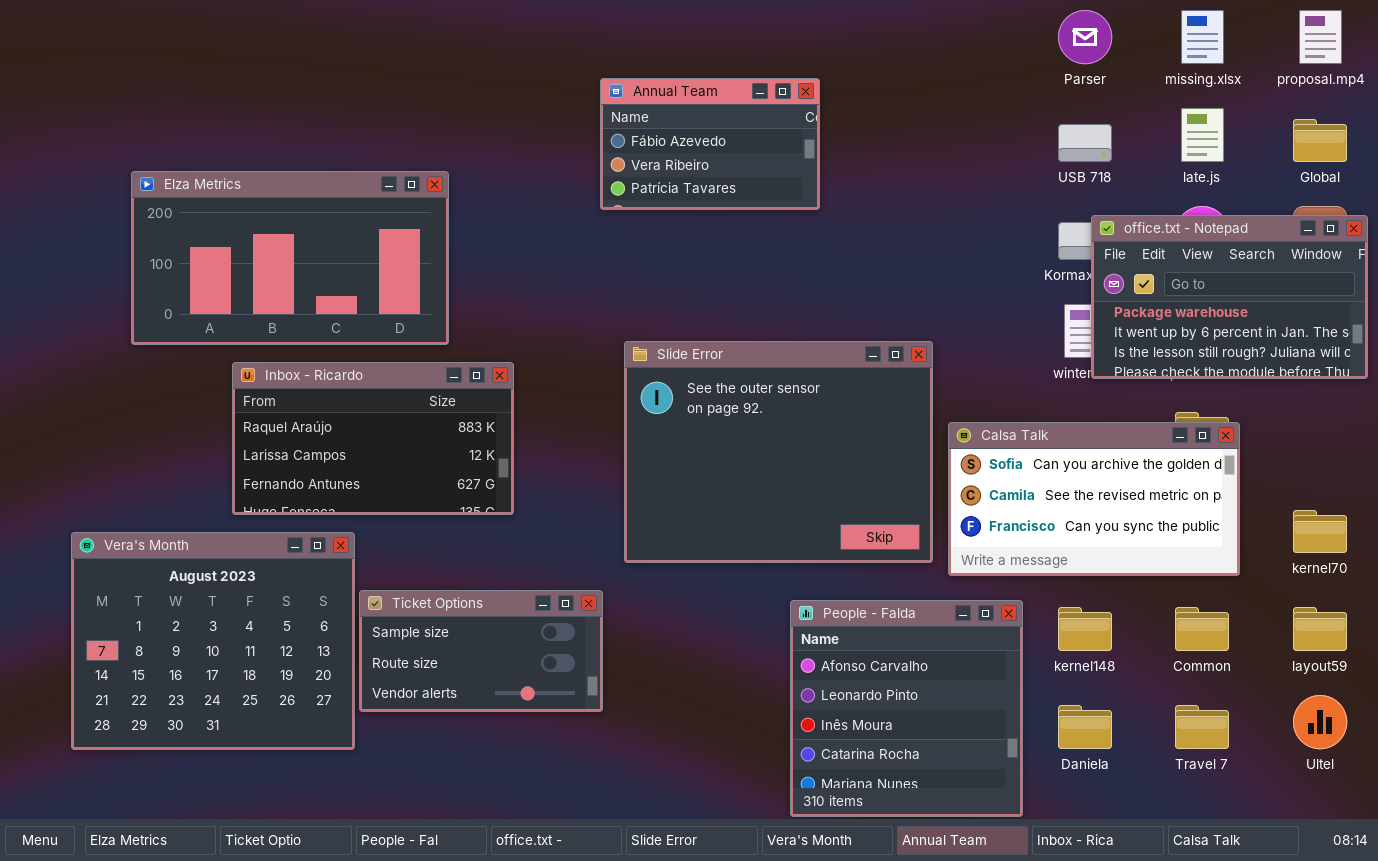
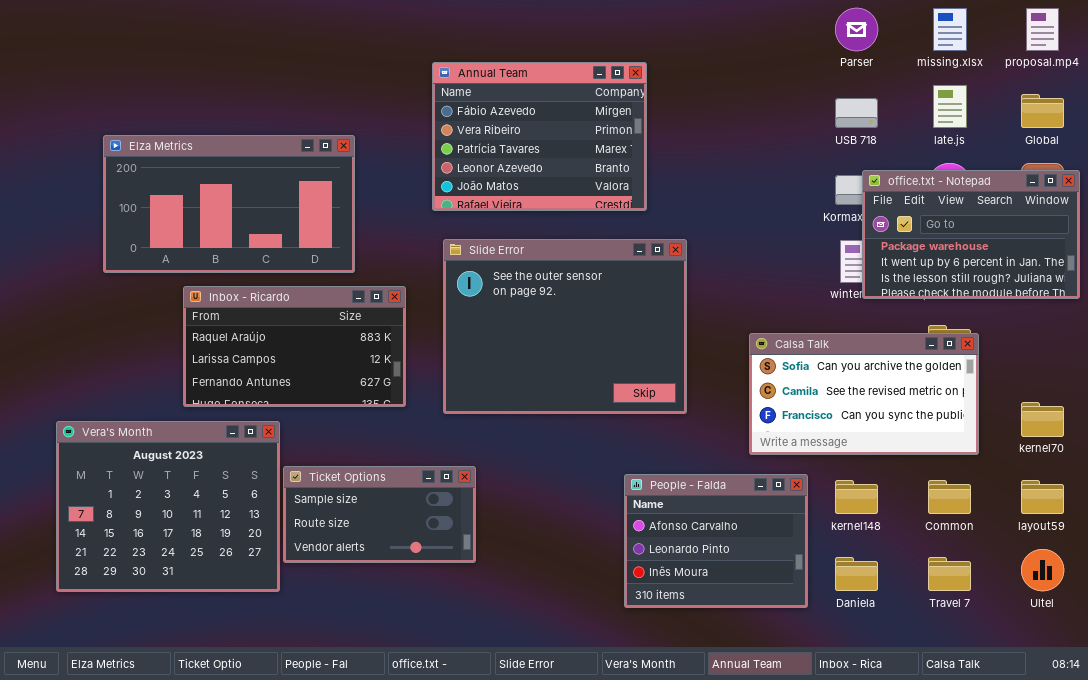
Annual Team: [600,78,820,210] -> [432,62,647,211], resized
Slide Error: [624,341,933,563] -> [443,239,687,414], moved
People - Falda: [790,600,1023,817] -> [624,474,808,608], resized

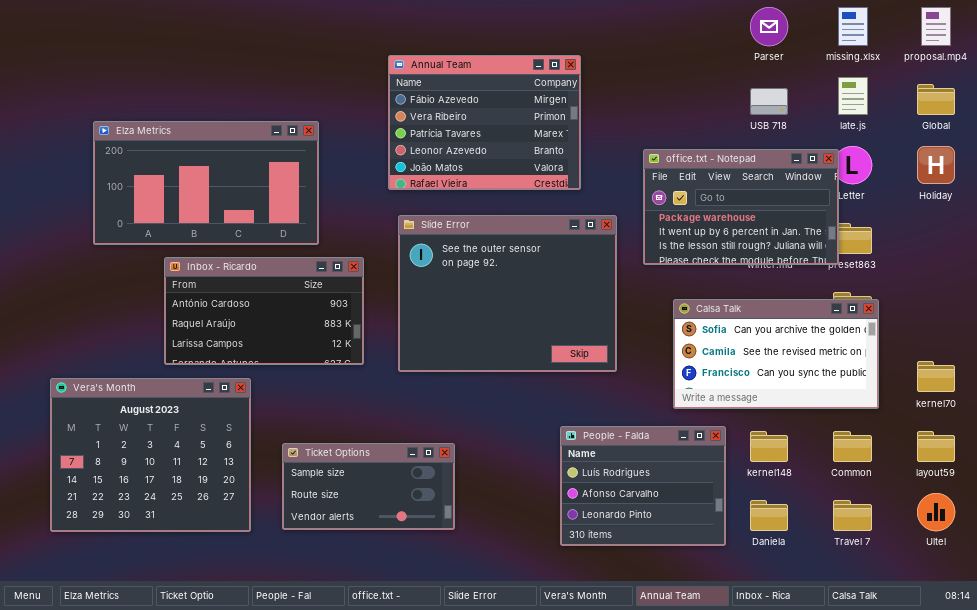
office.txt - Notepad: [862,170,1080,299] -> [643,149,839,265], moved
Inbox - Ricardo: [183,286,406,407] -> [164,257,364,365], scrolled up 1 row
Ticket Options: [283,466,476,563] -> [282,443,455,530], moved
People - Falda: [624,474,808,608] -> [560,426,726,546], scrolled up 1 row

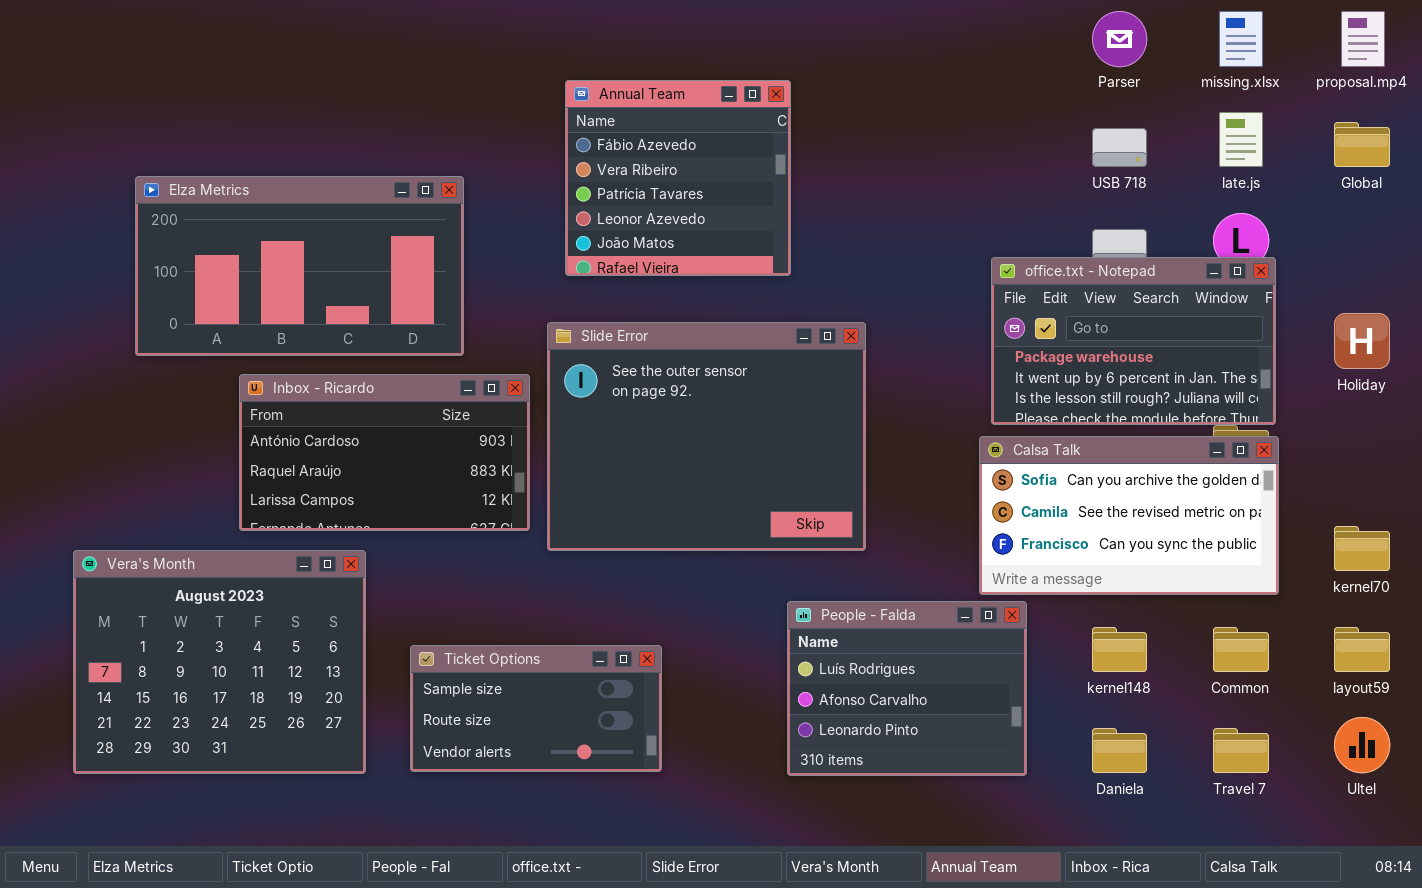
Annual Team: [388,55,581,190] -> [565,80,791,276], resized
Holiday: [917,146,955,184] -> [1334,313,1390,369], moved
office.txt - Notepad: [643,149,839,265] -> [991,257,1276,425], moved
Slide Error: [398,215,617,372] -> [547,322,866,551], moved
People - Falda: [560,426,726,546] -> [787,601,1027,776], moved

